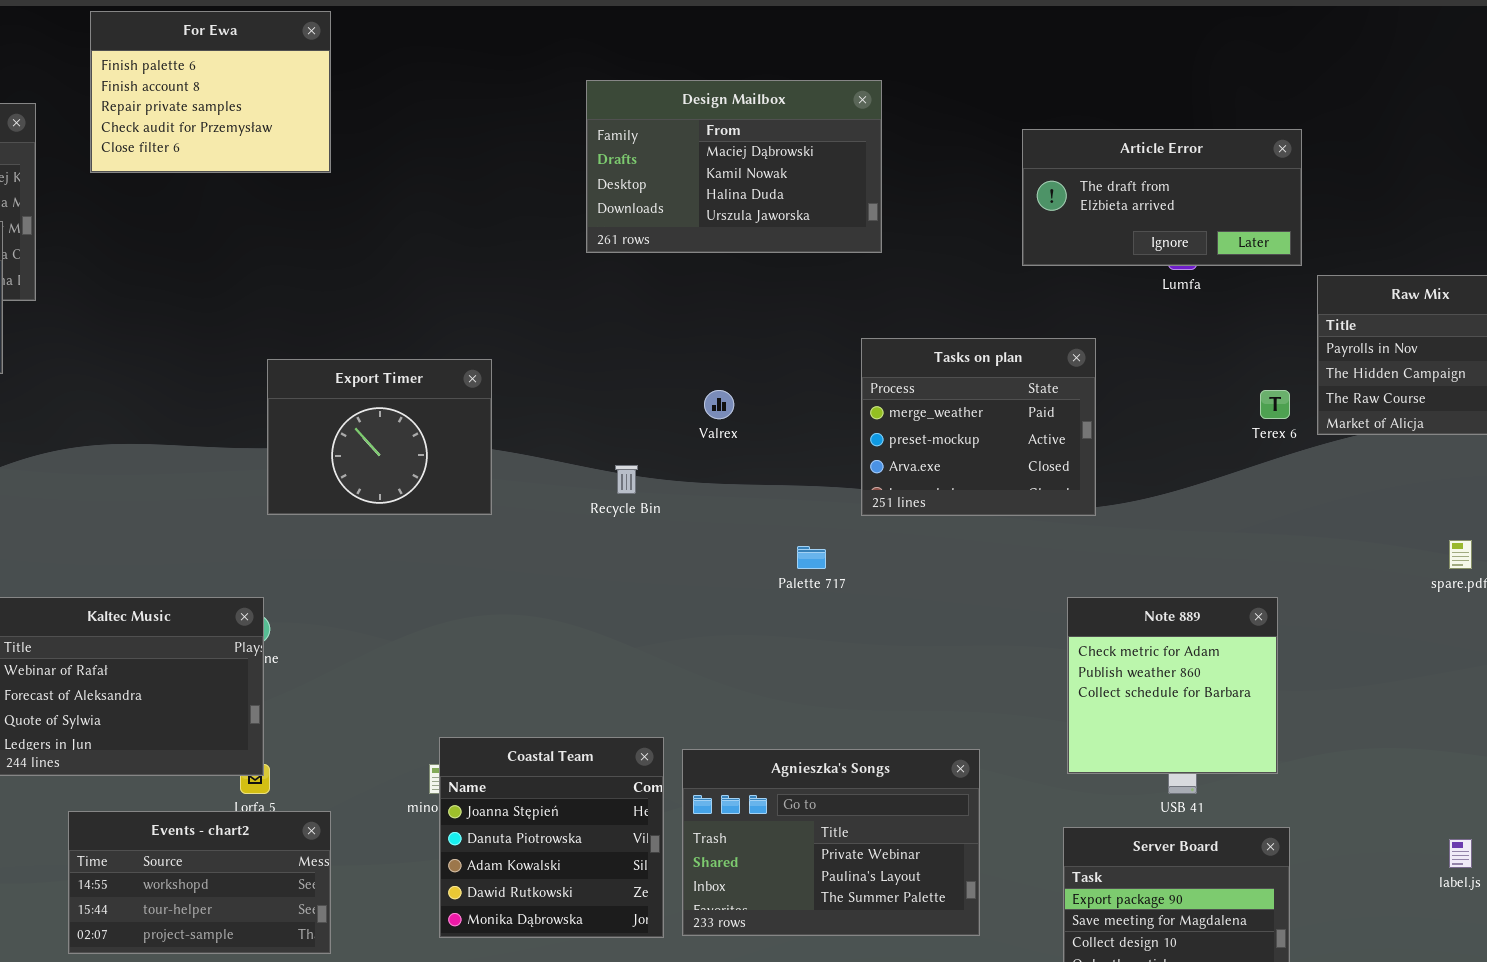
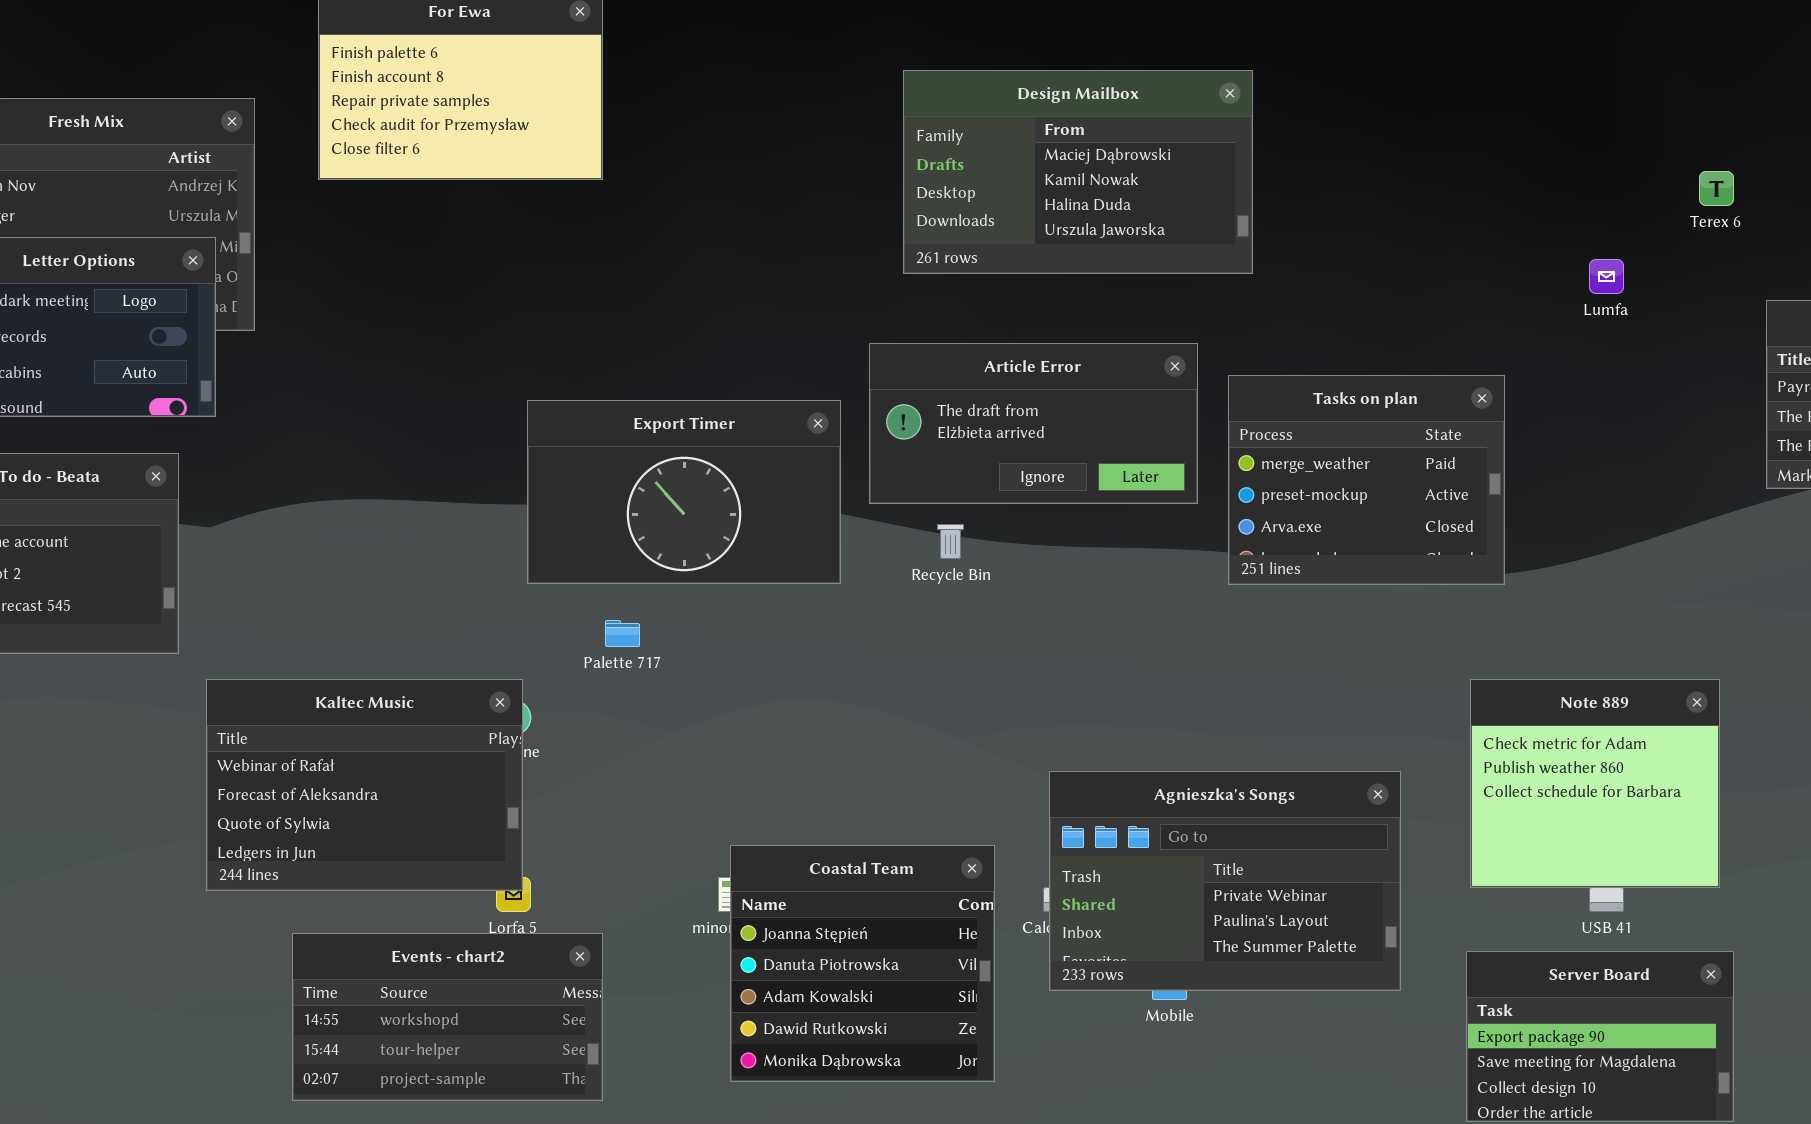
Article Error: [1022,129,1302,266] -> [869,343,1198,504], moved
Export Timer: [267,359,492,515] -> [527,400,841,584], resized
Terex 6: [1260,390,1290,419] -> [1699,171,1734,206], moved
Palette 717: [797,546,826,569] -> [605,620,640,647], moved
Agnieszka's Songs: [682,749,980,936] -> [1049,771,1401,991], moved

